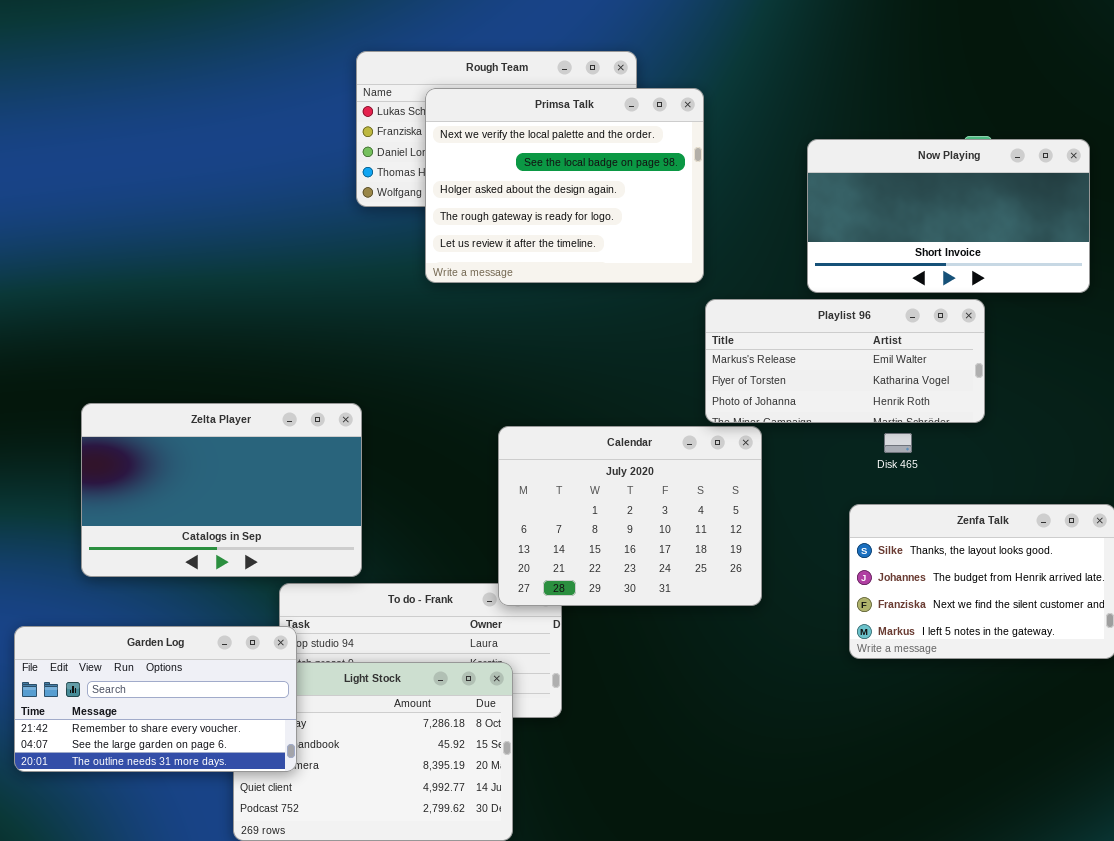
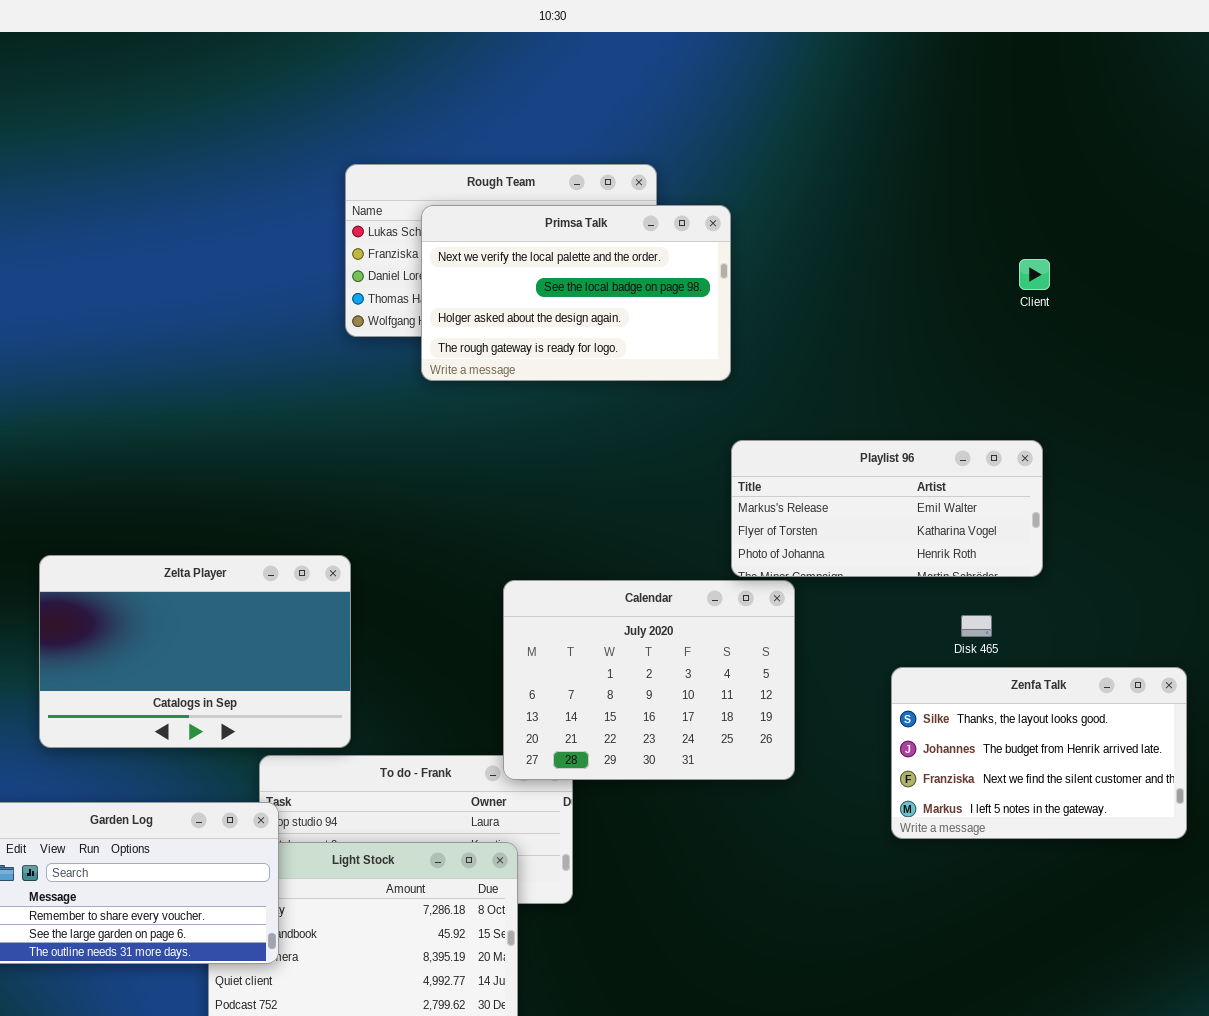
Primsa Talk: [425,88,704,283] -> [421,205,731,381], resized
Now Playing: [807,139,1090,293] -> none, closed
Disk 465: [884,433,912,453] -> [961,615,992,637], moved

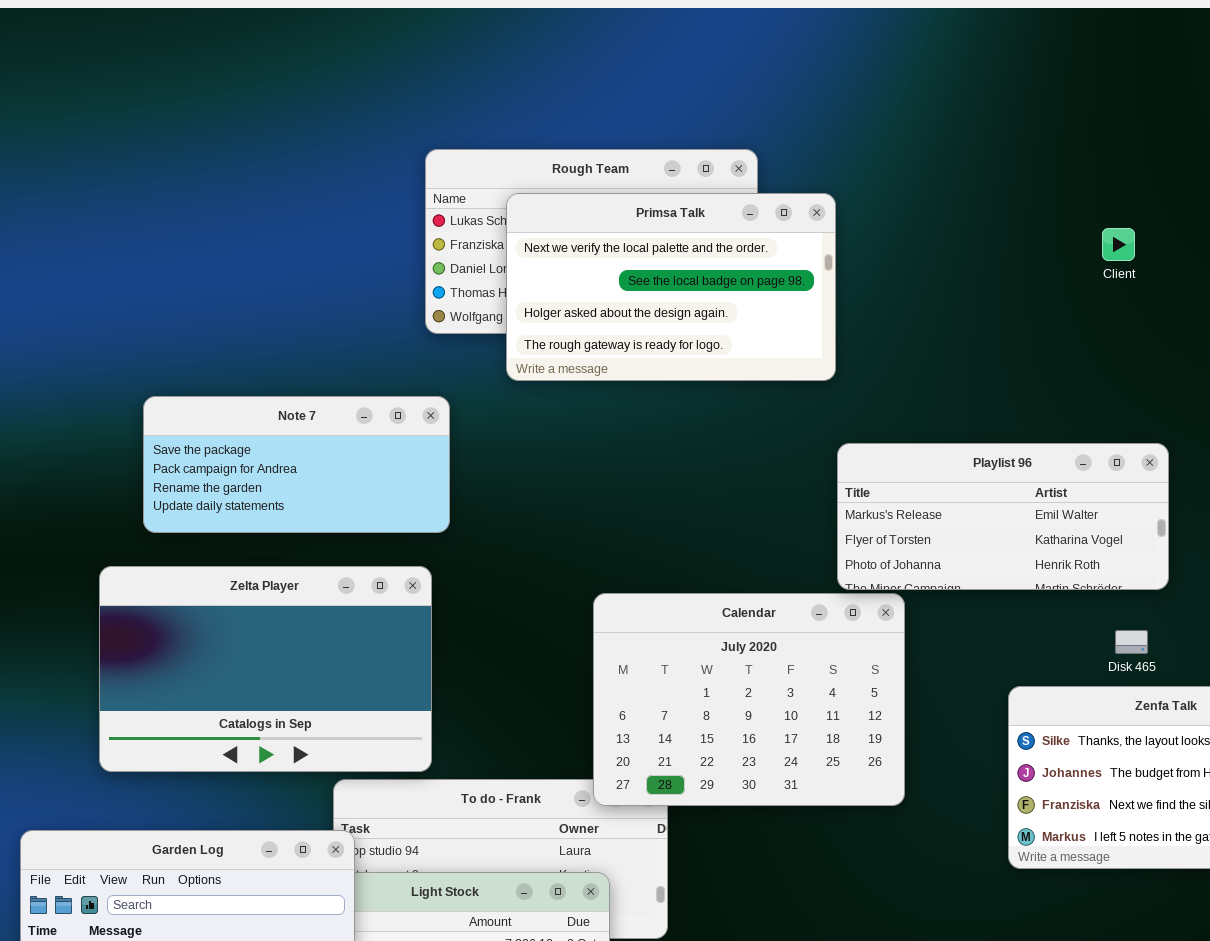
Client: [1019,259,1050,290] -> [1102,228,1135,261], moved
Note 7: none -> [143,396,450,533], opened
Disk 465: [961,615,992,637] -> [1115,630,1148,654], moved

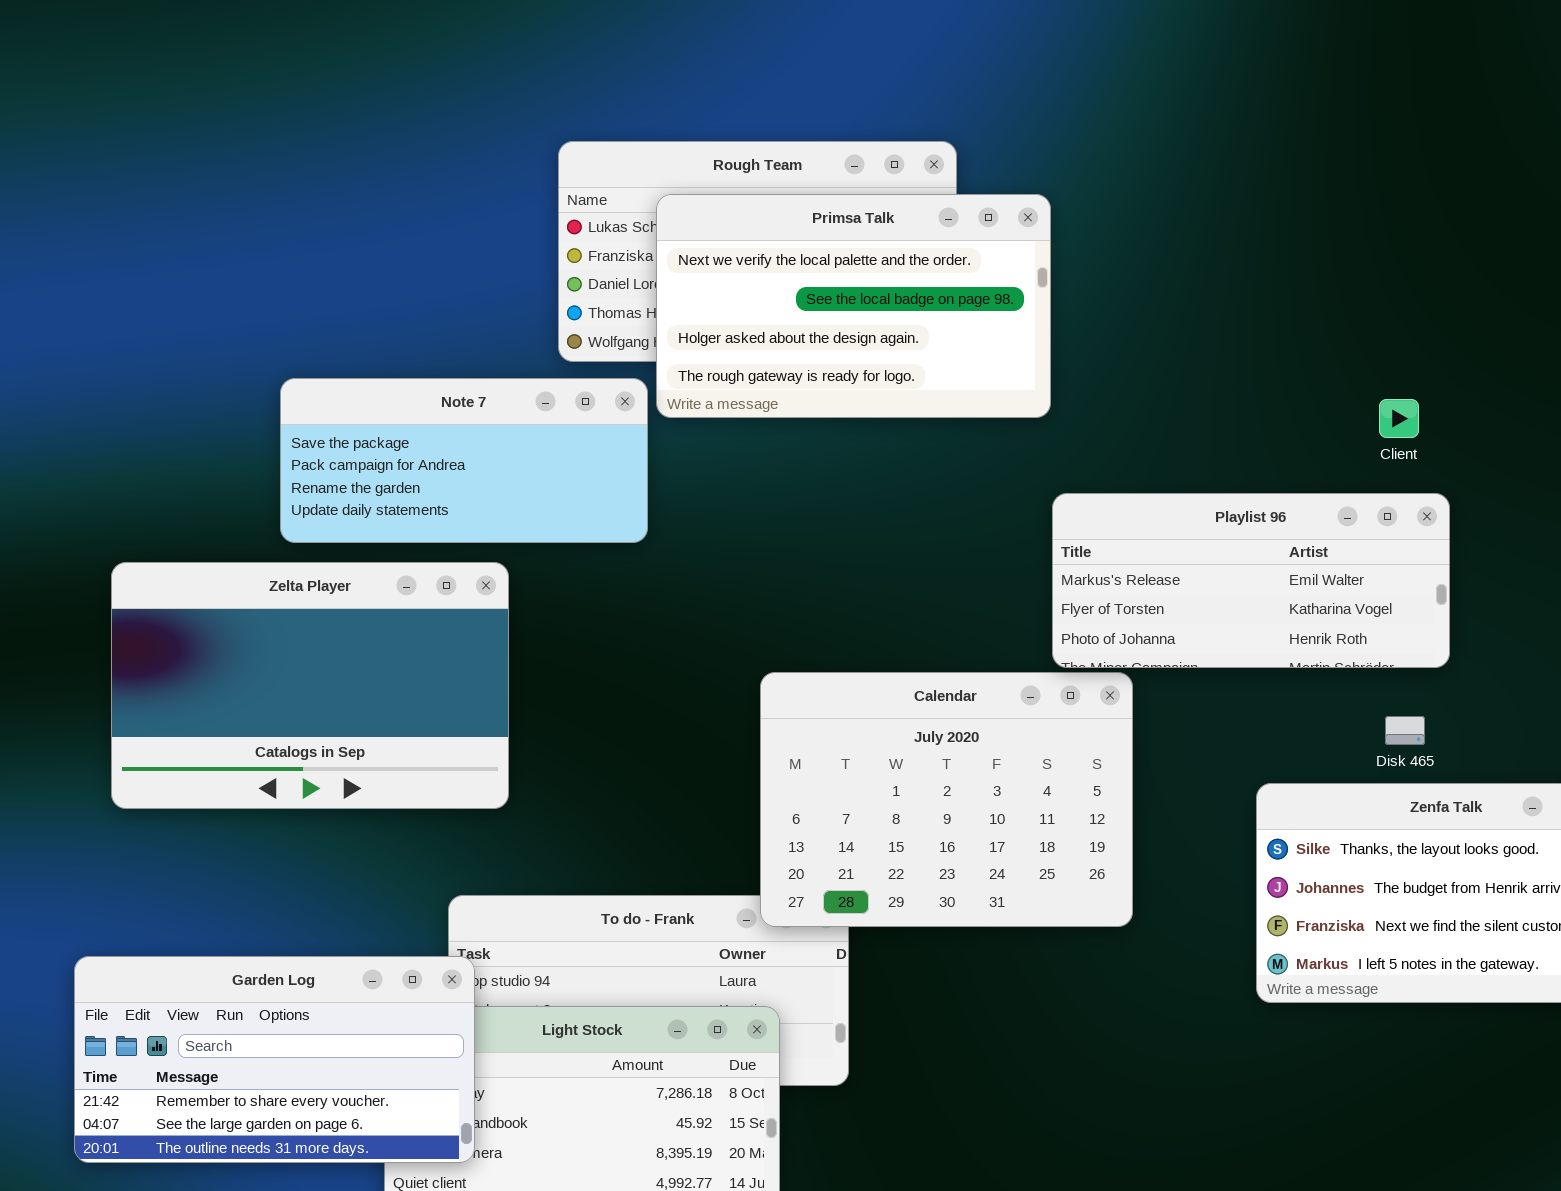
Client: [1102,228,1135,261] -> [1379,399,1419,438], moved
Note 7: [143,396,450,533] -> [280,378,648,543], moved
Zelta Player: [99,566,432,772] -> [111,562,509,809], moved

